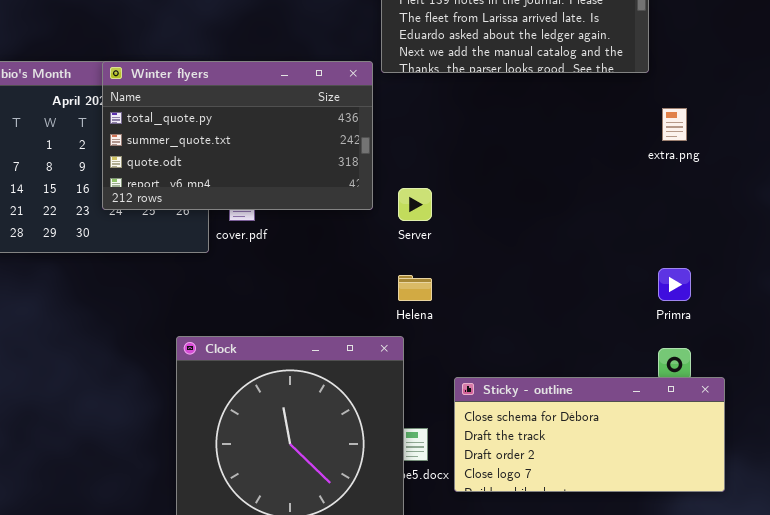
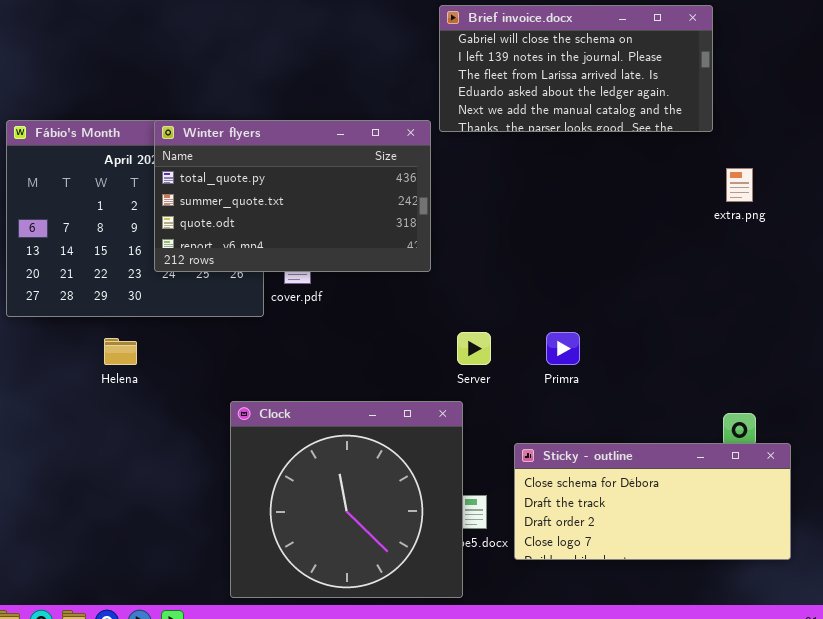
Server: [398,188,432,221] -> [457,332,491,365], moved
Primra: [658,268,691,301] -> [546,332,580,365], moved
Helena: [398,275,432,301] -> [104,338,137,365], moved

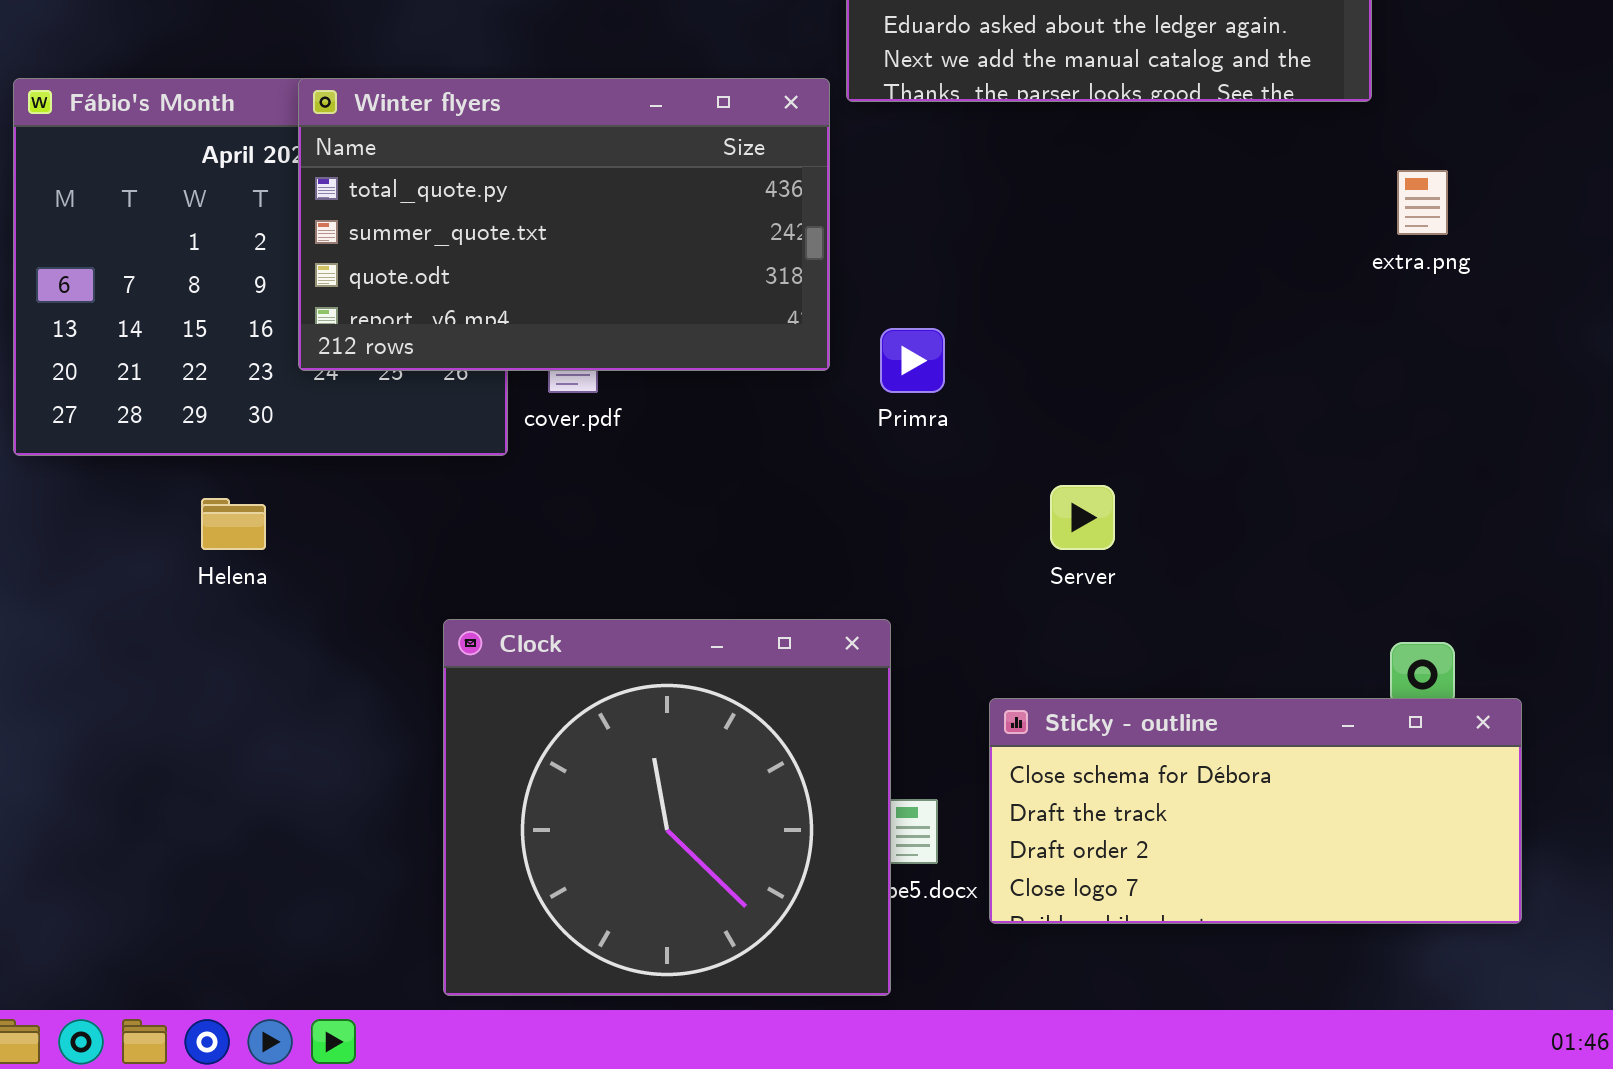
Server: [457,332,491,365] -> [1050,485,1115,550], moved
Primra: [546,332,580,365] -> [880,328,945,393], moved

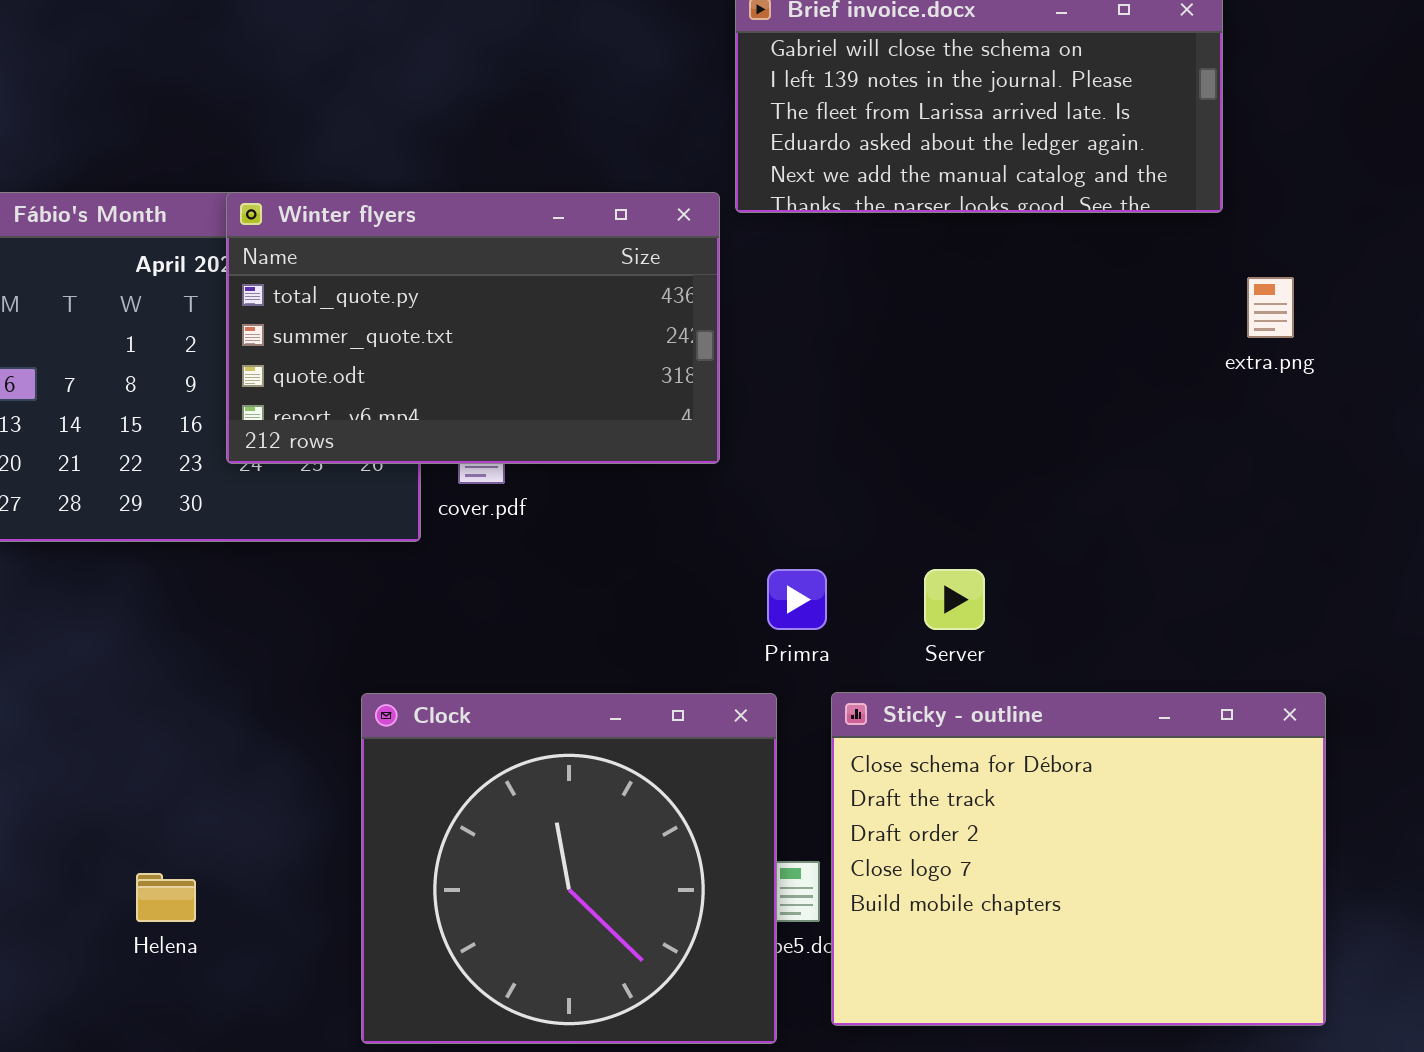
Primra: [880,328,945,393] -> [767,569,827,630], moved
Helena: [201,498,266,550] -> [136,873,196,922], moved
Sticky - outline: [989,698,1522,924] -> [831,692,1326,1026], moved, resized

